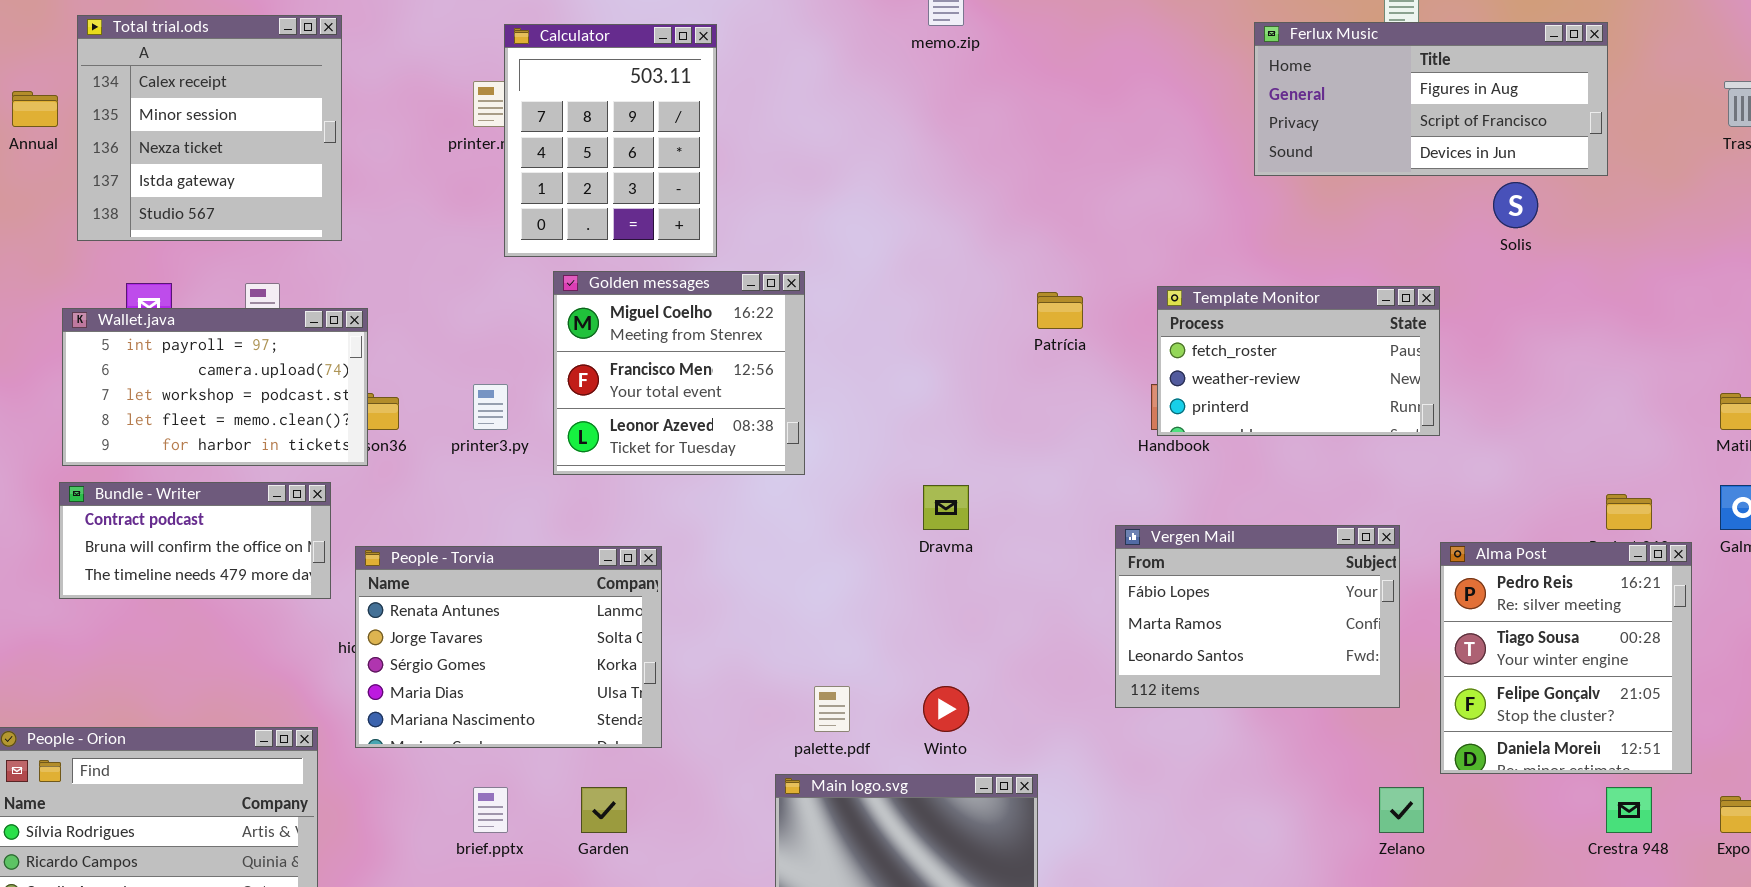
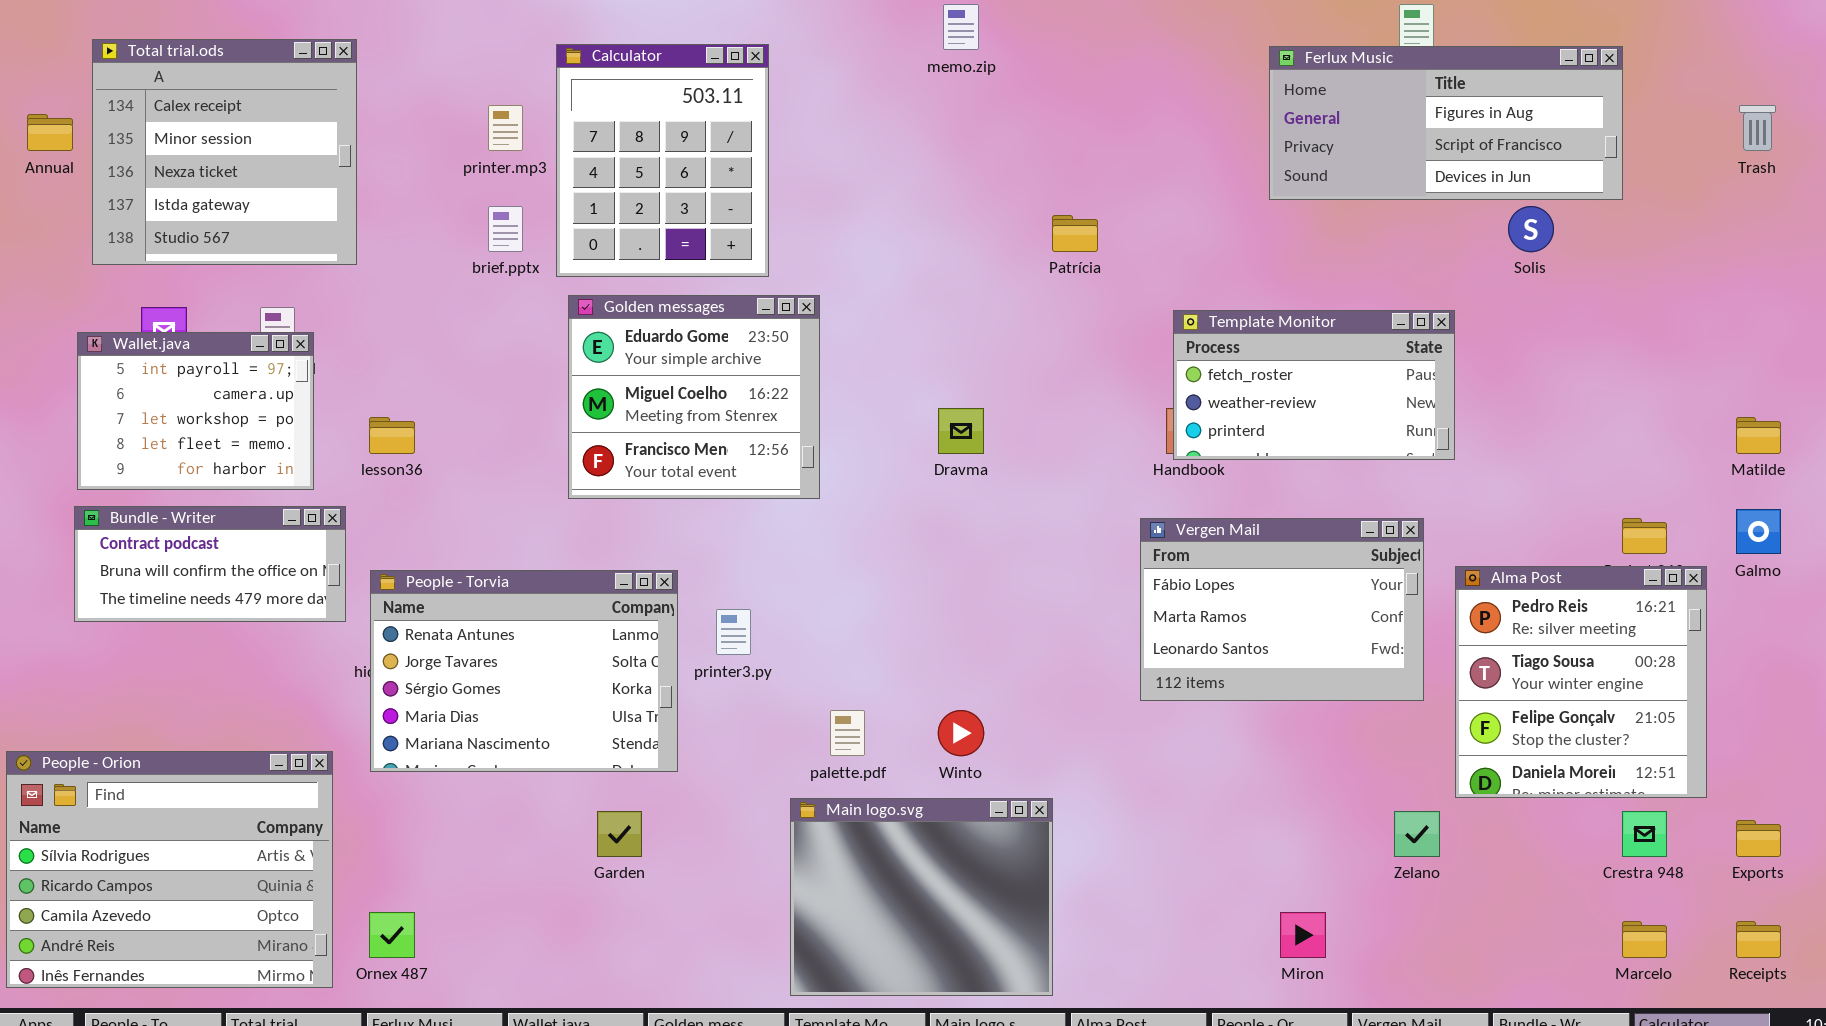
Calculator: [504,24,717,257] -> [556,44,769,277], moved
Golden messages: [553,271,805,475] -> [568,295,820,499], scrolled up 1 row
Patrícia: [1037,292,1083,329] -> [1052,215,1098,252], moved
Wallet.java: [62,308,368,466] -> [77,332,314,490], resized
printer3.py: [473,384,508,430] -> [716,609,751,655], moved
Dravma: [923,485,969,530] -> [938,408,984,454], moved
Vergen Mail: [1115,525,1400,708] -> [1140,518,1424,701], moved
brief.pptx: [473,787,508,833] -> [488,206,523,252], moved

